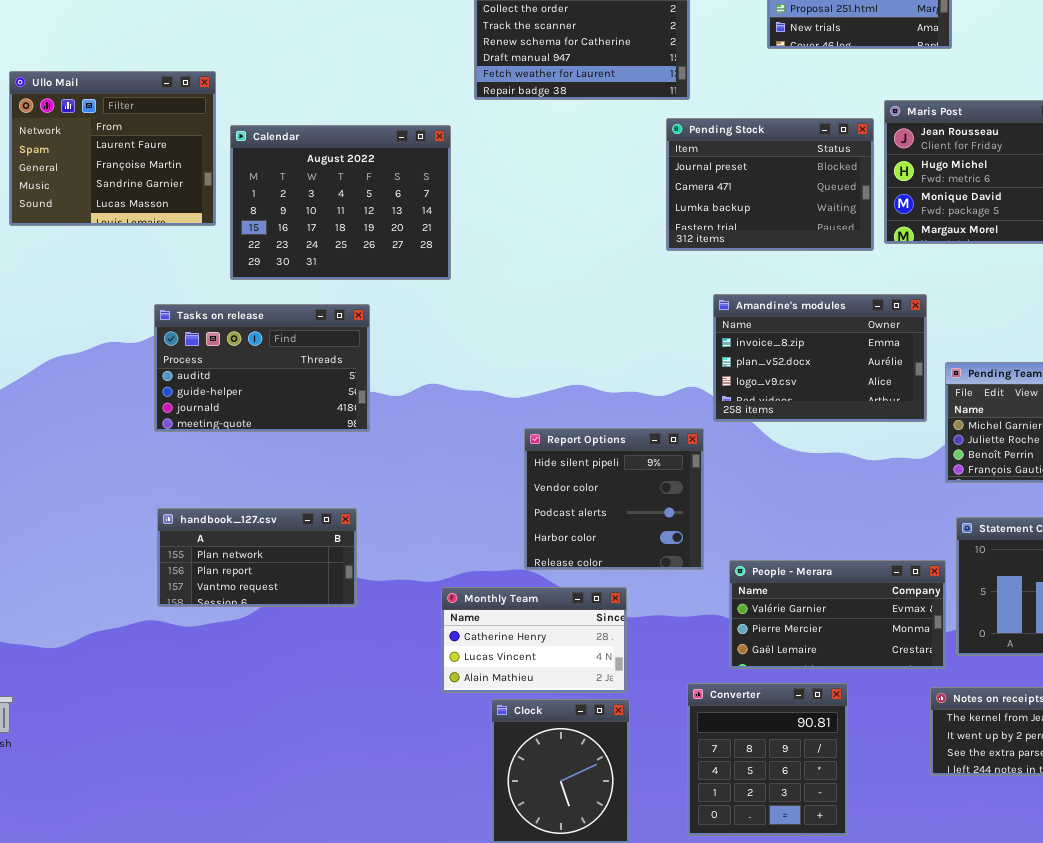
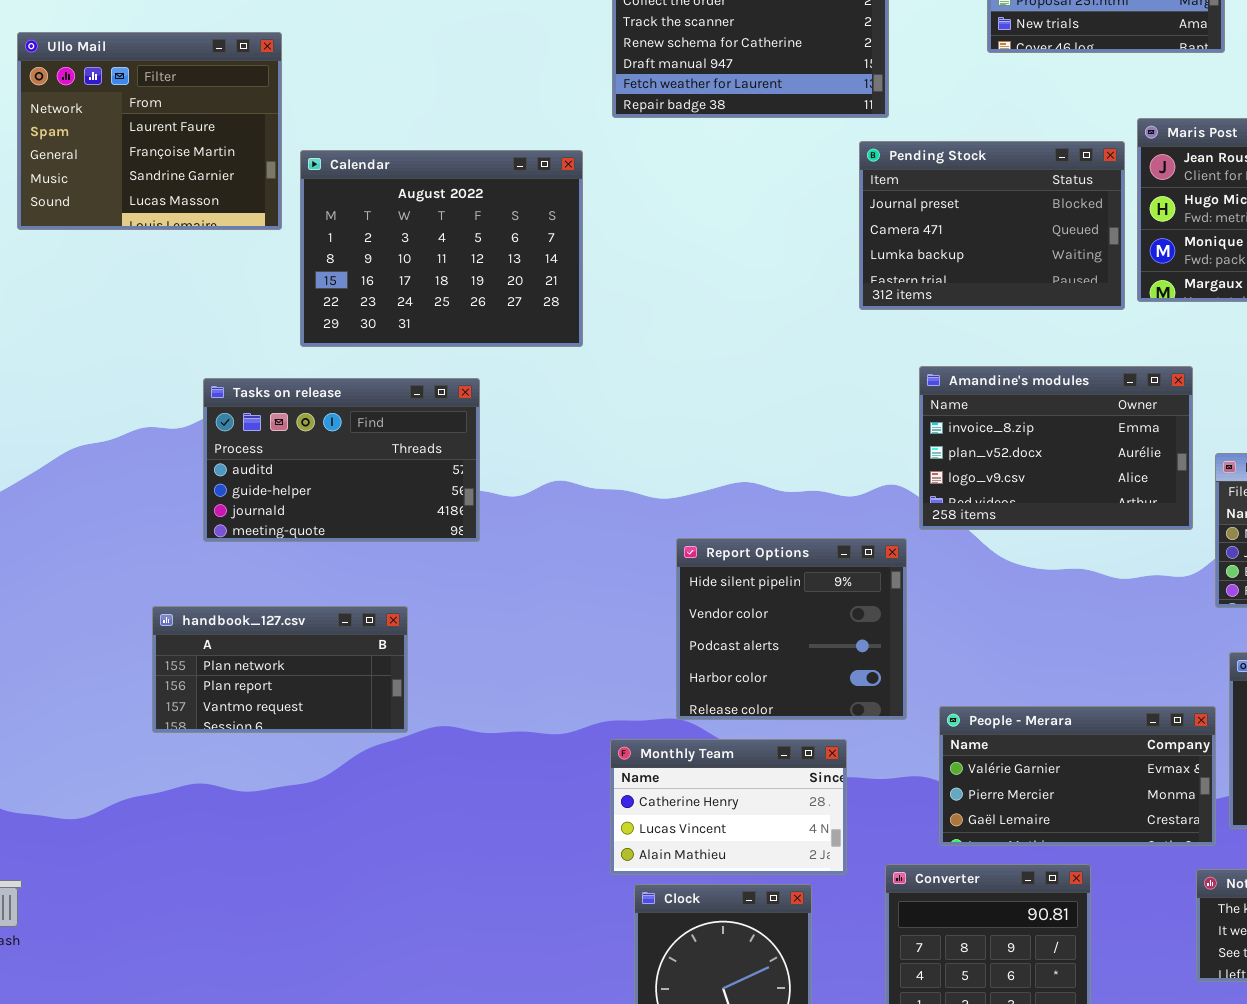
Ullo Mail: [9,71,216,226] -> [17,32,282,230], moved
handbook_127.csv: [157,508,357,607] -> [152,606,408,733], moved
Monthly Team: [441,587,627,693] -> [610,739,847,875], moved

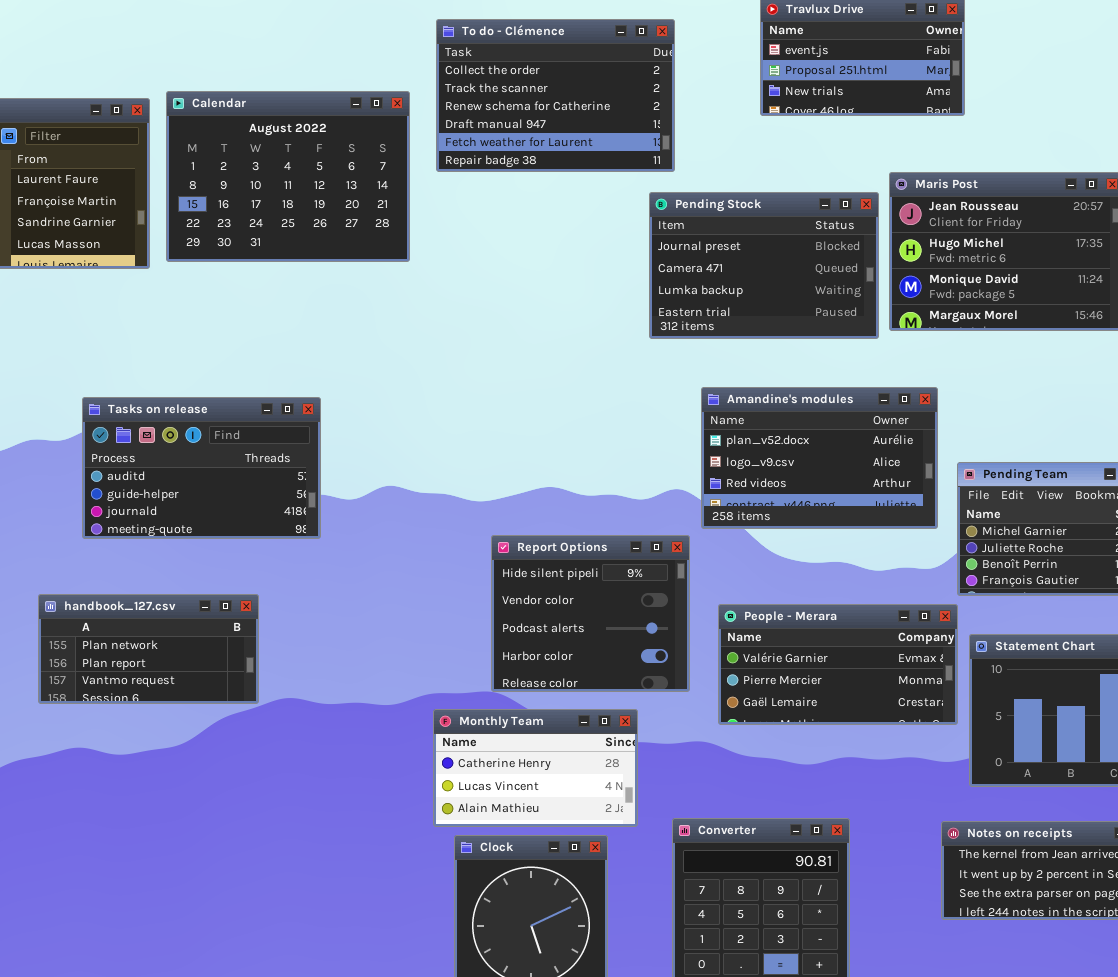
Calendar: [300,150,583,347] -> [166,91,410,262], moved
Amandine's modules: [919,366,1193,530] -> [701,387,938,529], scrolled down 1 row
People - Merara: [939,706,1216,846] -> [718,604,958,725], moved

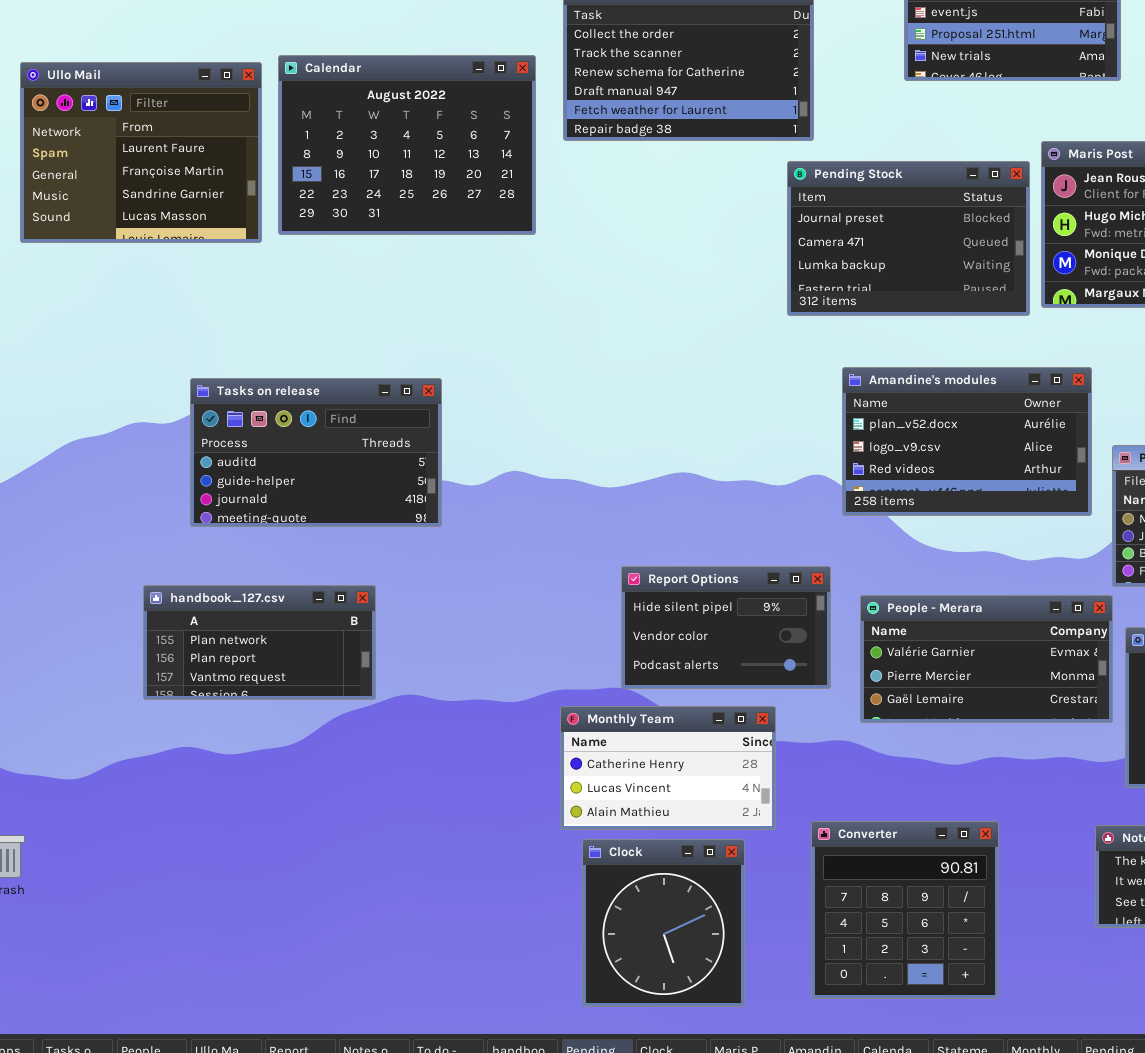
Report Options: [491,535,690,692] -> [621,566,831,689], resized

